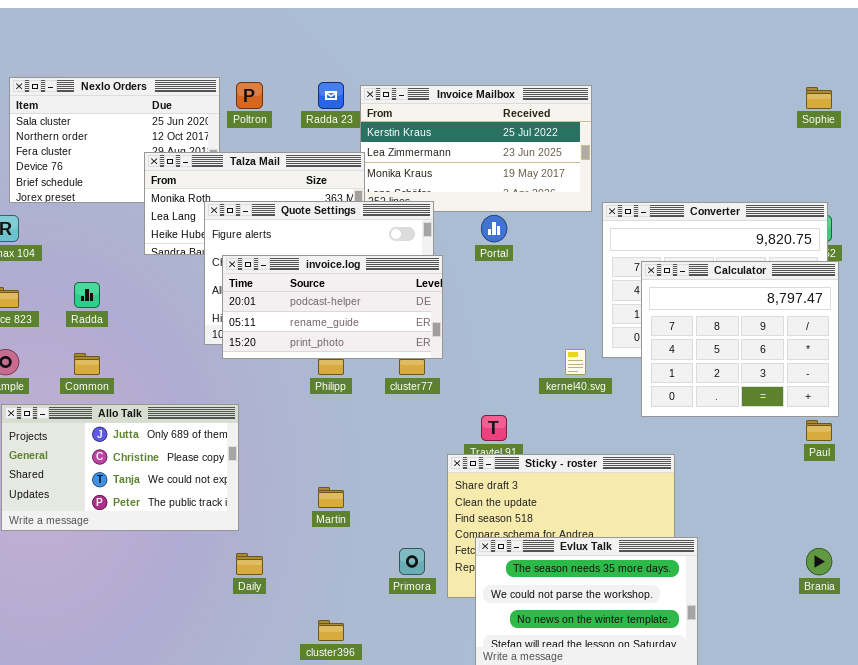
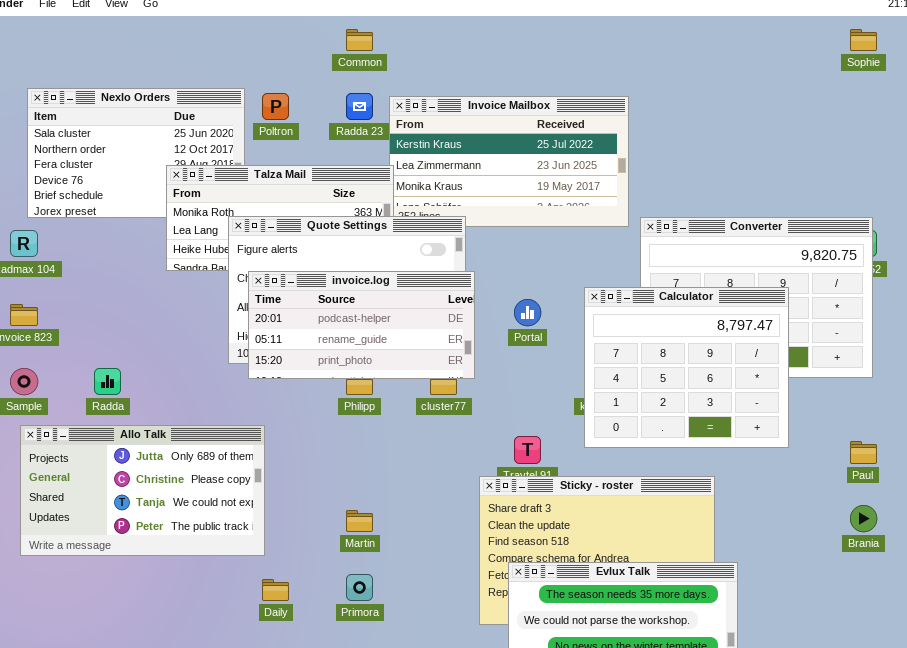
Sophie: [806,87,832,109] -> [850,29,877,51], moved
Portal: [481,215,507,242] -> [514,299,541,326], moved
Calculator: [641,261,839,417] -> [584,287,789,448], moved
Radda: [74,282,100,308] -> [94,368,121,395], moved
Common: [74,353,100,375] -> [346,29,373,51], moved
Primora: [399,548,425,575] -> [346,574,373,601], moved
Brania: [806,548,832,575] -> [850,505,877,532], moved

